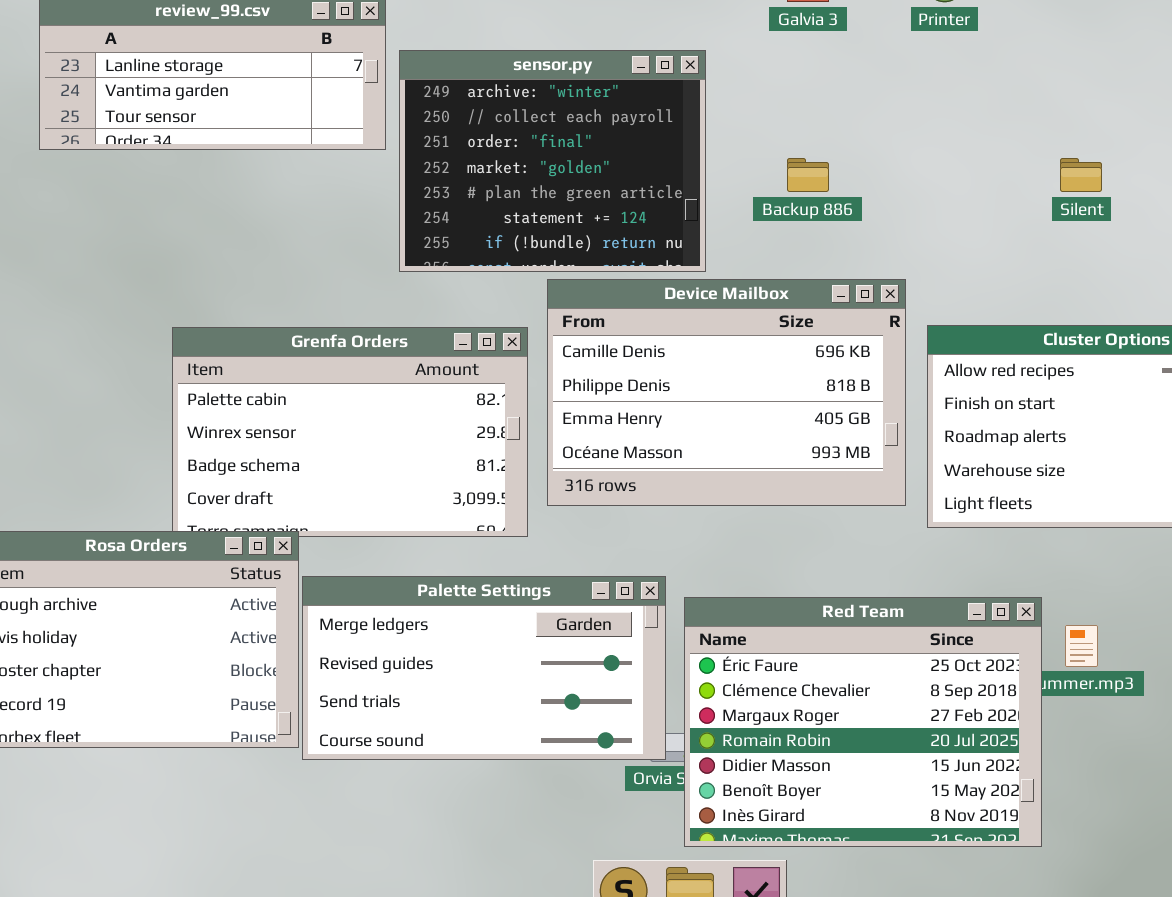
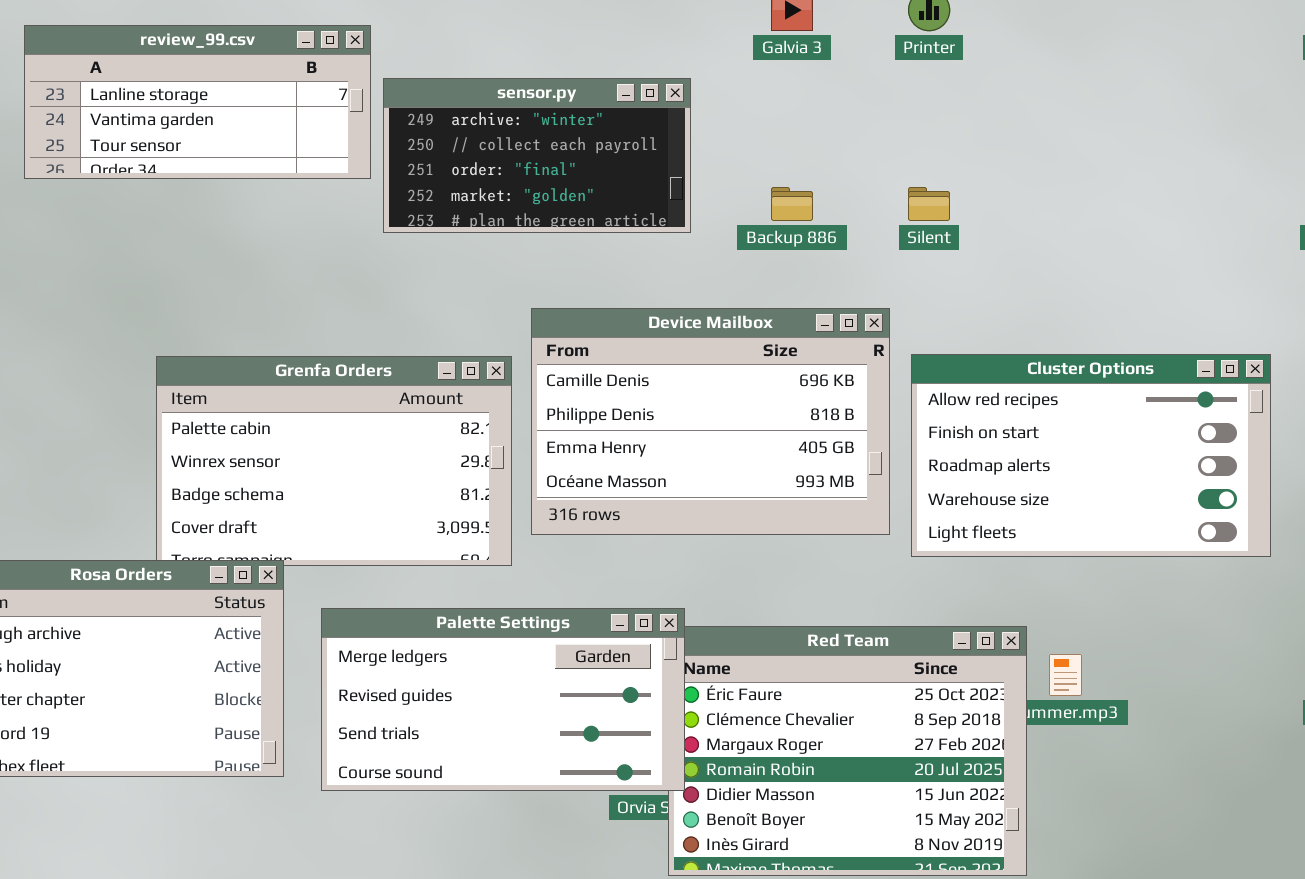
sensor.py: [399,50,706,272] -> [383,78,691,233], resized
Silent: [1060,158,1102,192] -> [908,187,950,221], moved
Palette Settings: [302,576,666,760] -> [321,608,685,791], moved

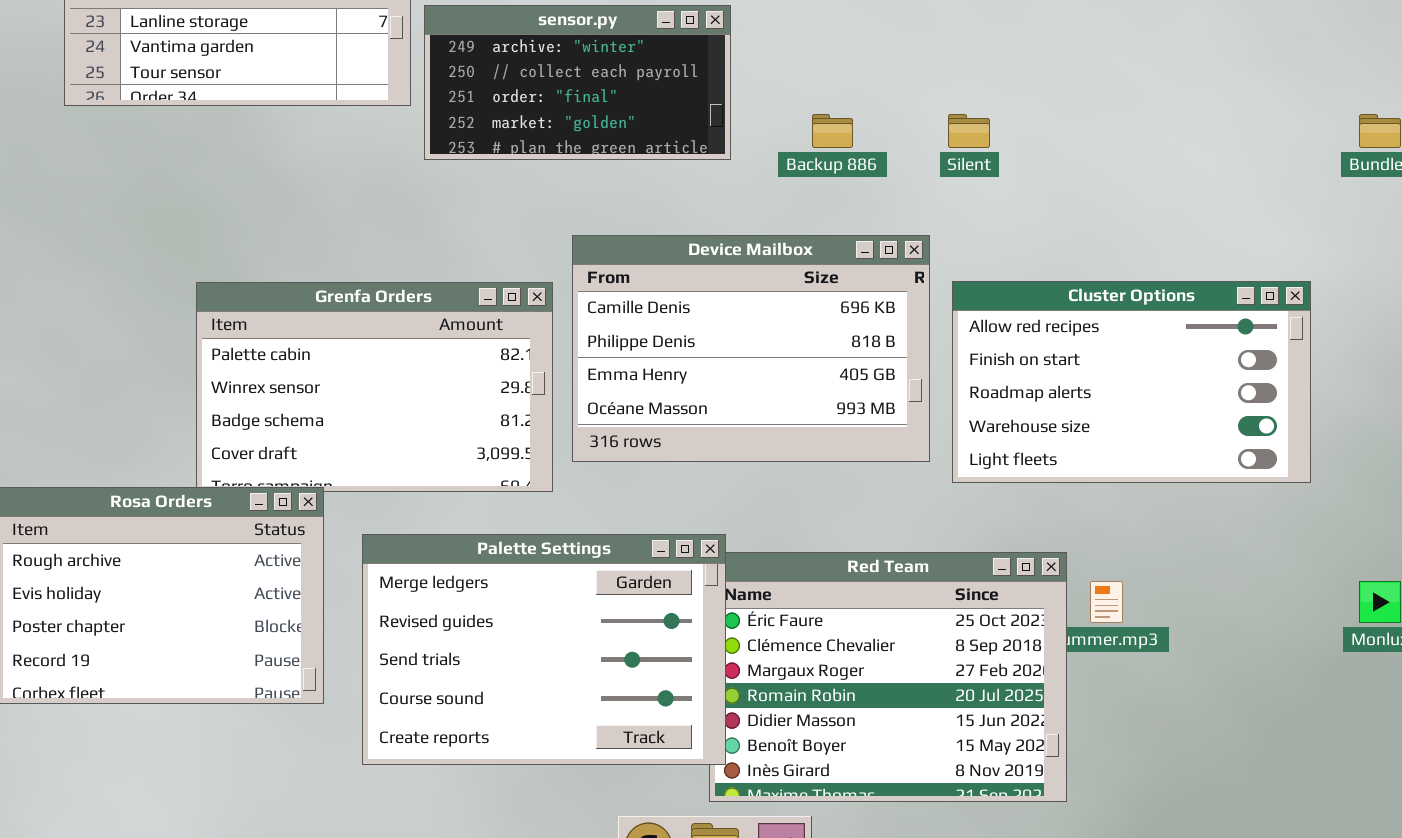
Palette Settings: [321,608,685,791] -> [362,534,726,765], resized

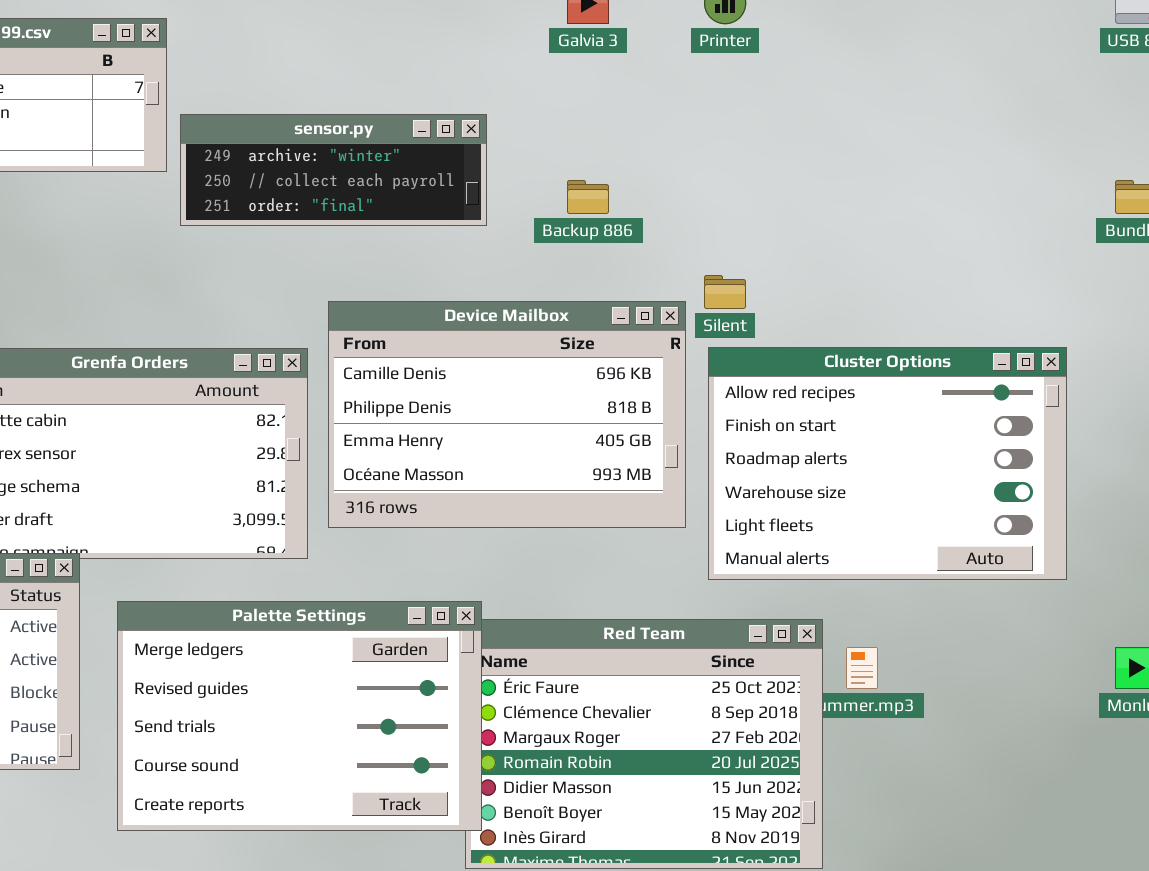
sensor.py: [424,5,731,160] -> [180,114,487,226], resized
Silent: [948,114,990,148] -> [704,275,746,309], moved
Cluster Options: [952,281,1311,483] -> [708,347,1067,580], resized

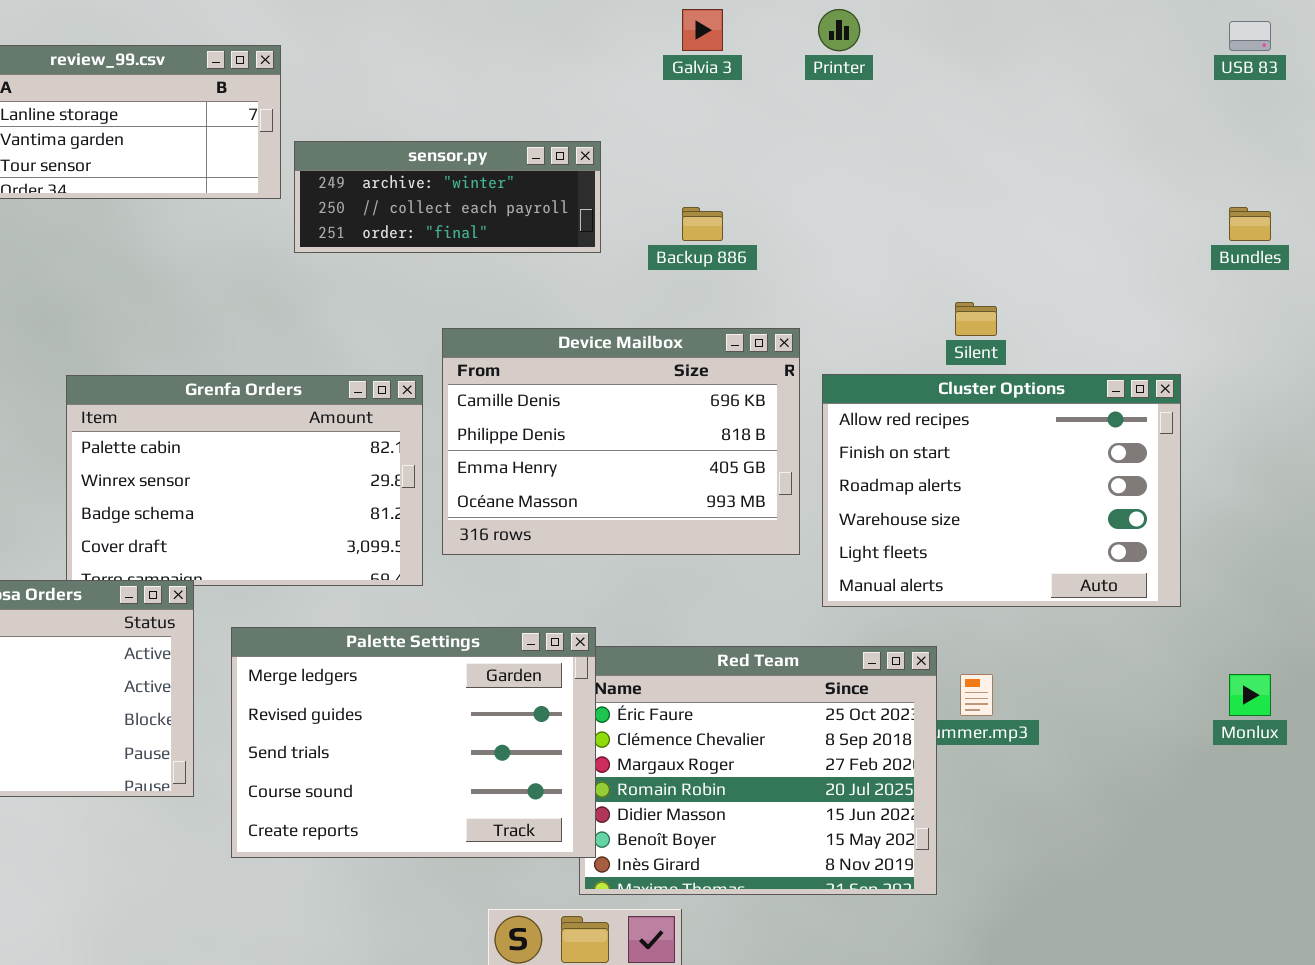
Silent: [704,275,746,309] -> [955,302,997,336], moved

